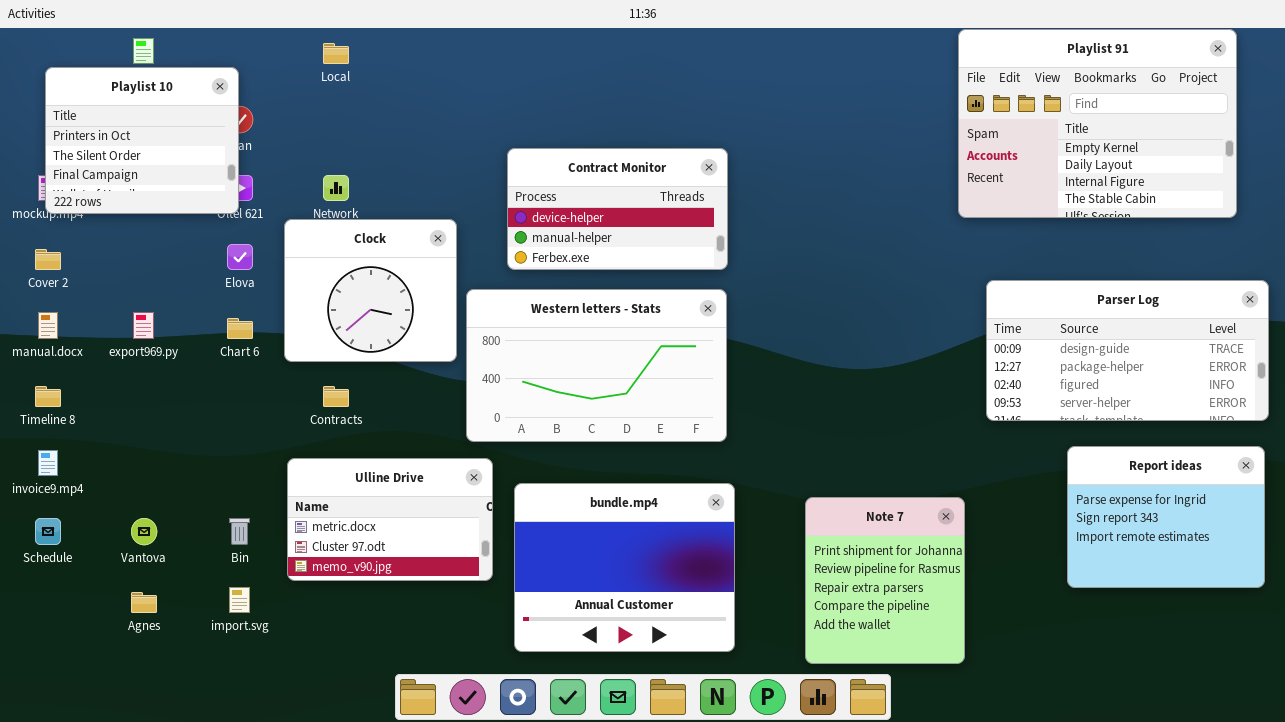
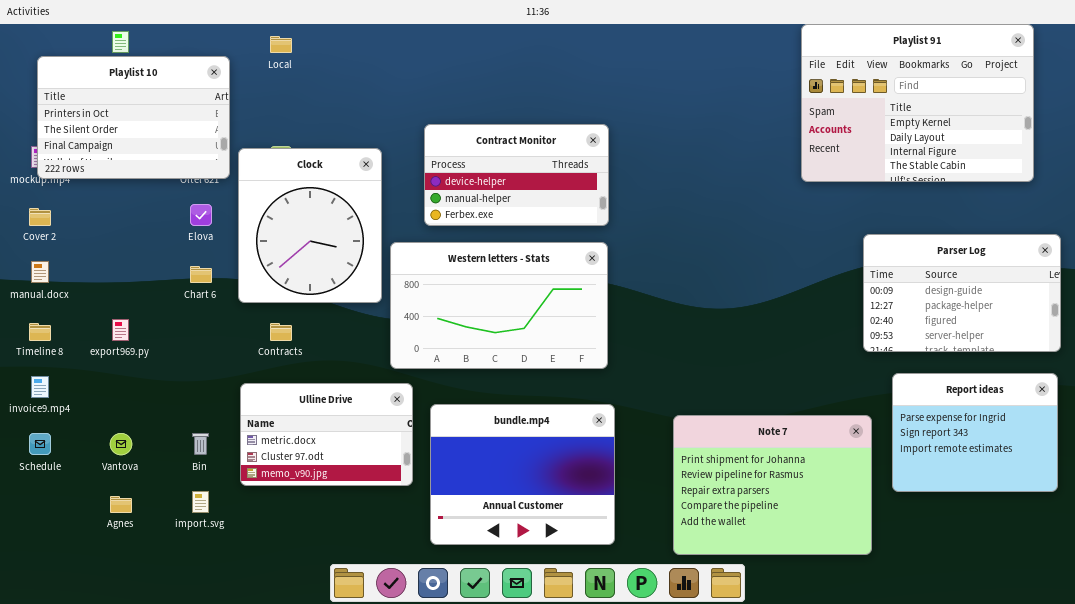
Playlist 10: [45,67,239,214] -> [37,56,230,179], resized
Clock: [284,219,457,362] -> [238,148,382,303], resized
Parser Log: [986,280,1269,421] -> [863,234,1061,352], resized
export969.py: [133,312,154,339] -> [112,319,129,341], moved
Note 7: [805,497,965,664] -> [673,415,872,555], resized

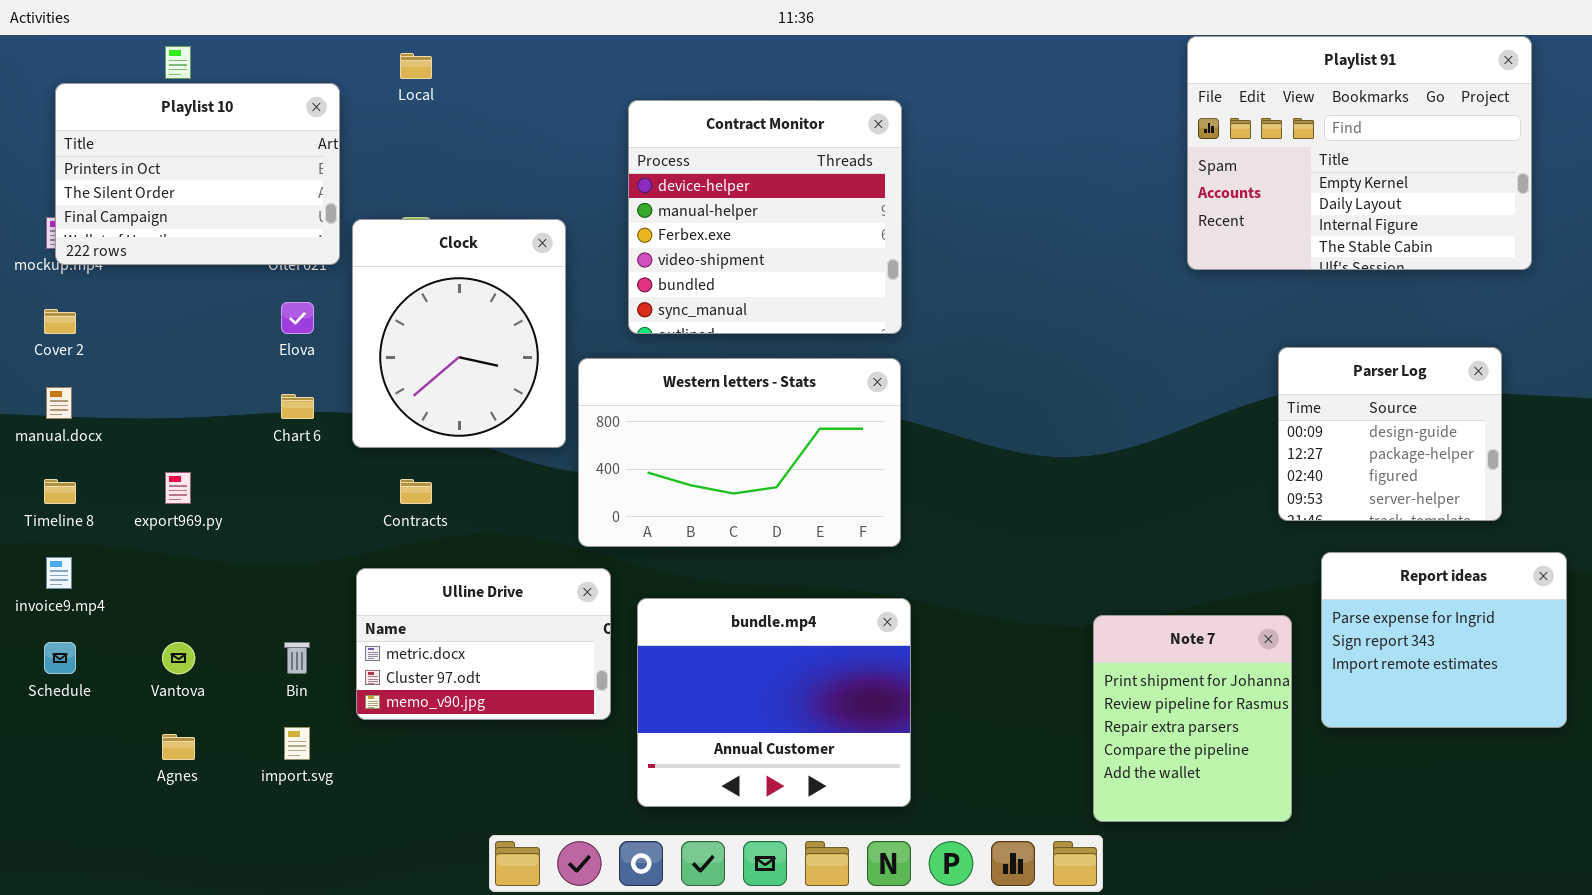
Contract Monitor: [424,124,609,226] -> [628,100,902,334], resized
Parser Log: [863,234,1061,352] -> [1278,347,1502,521], resized
Note 7: [673,415,872,555] -> [1093,615,1292,822], resized

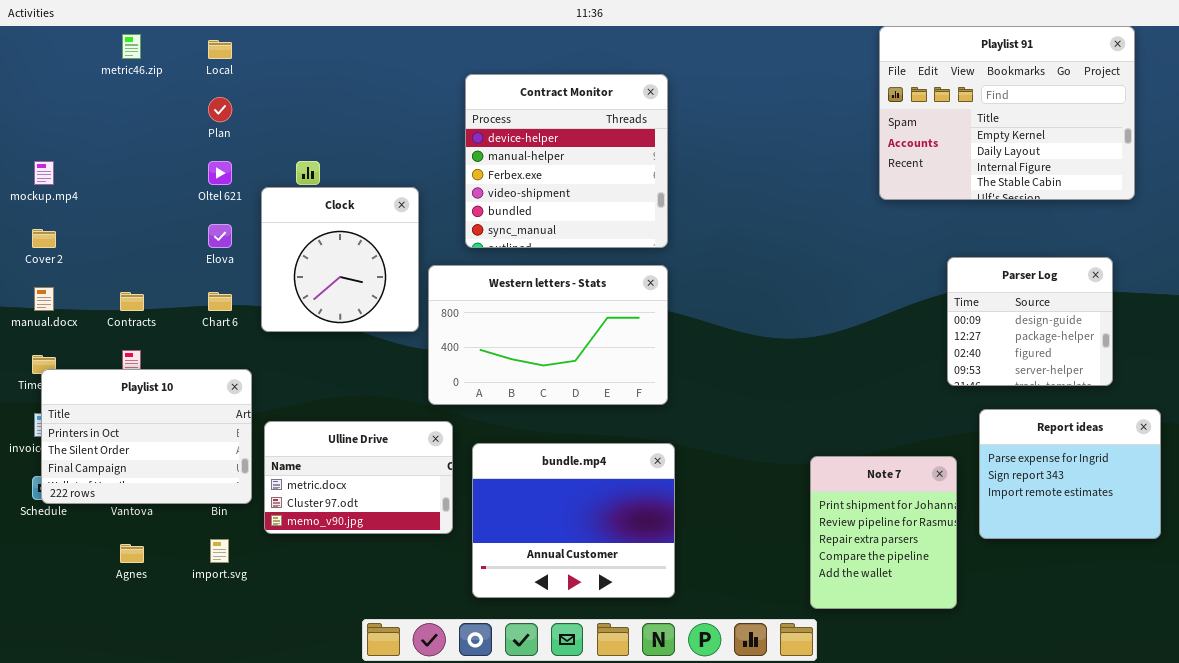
Local: [400,53,432,79] -> [208,40,232,59], moved
Playlist 10: [55,83,340,265] -> [41,369,252,504], moved
Clock: [352,219,566,448] -> [261,187,419,332], resized
Contracts: [400,479,432,504] -> [120,292,144,311], moved

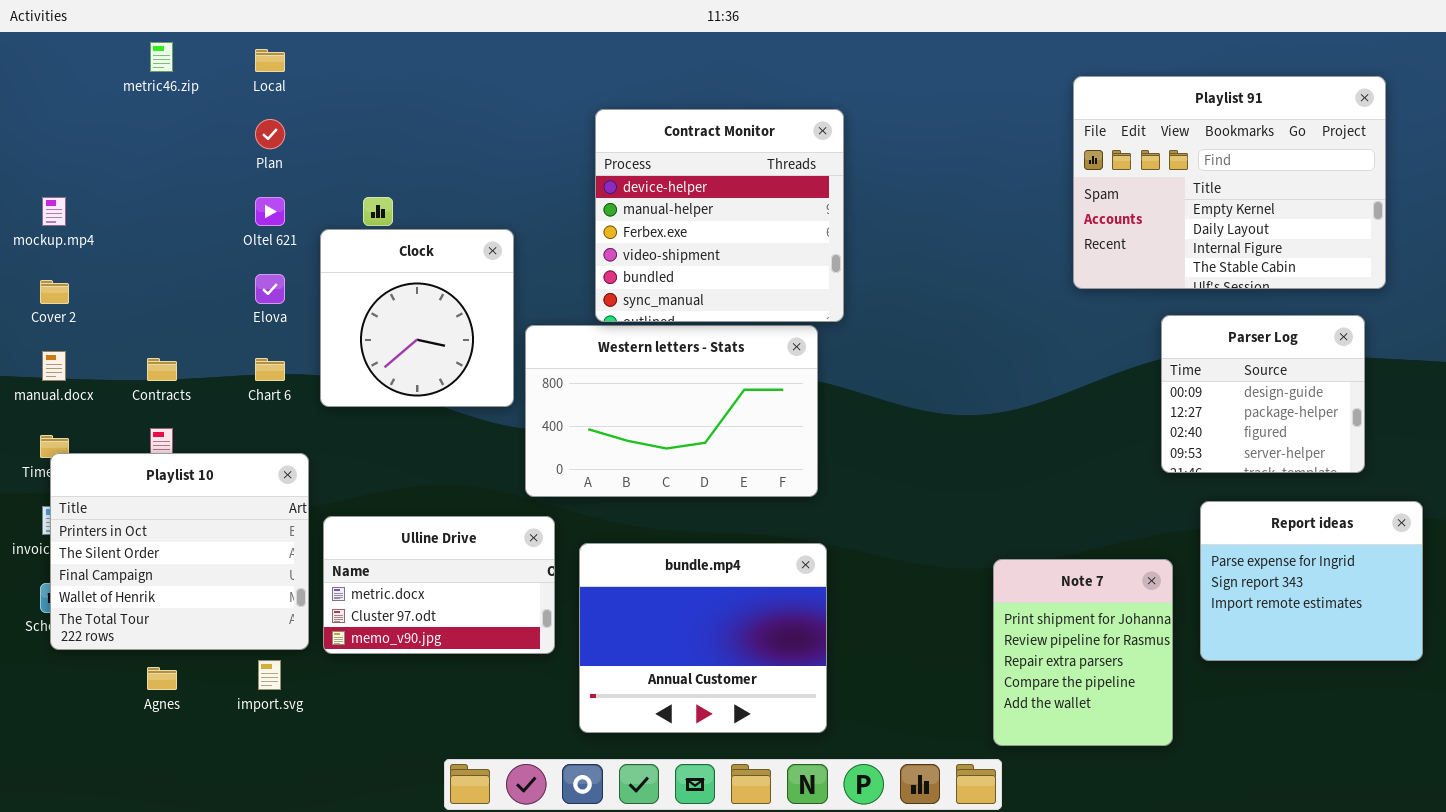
Playlist 91: [879,26,1135,200] -> [1073,76,1386,289], moved
Contract Monitor: [465,74,668,248] -> [595,109,844,322], moved
Playlist 10: [41,369,252,504] -> [50,453,309,650], resized

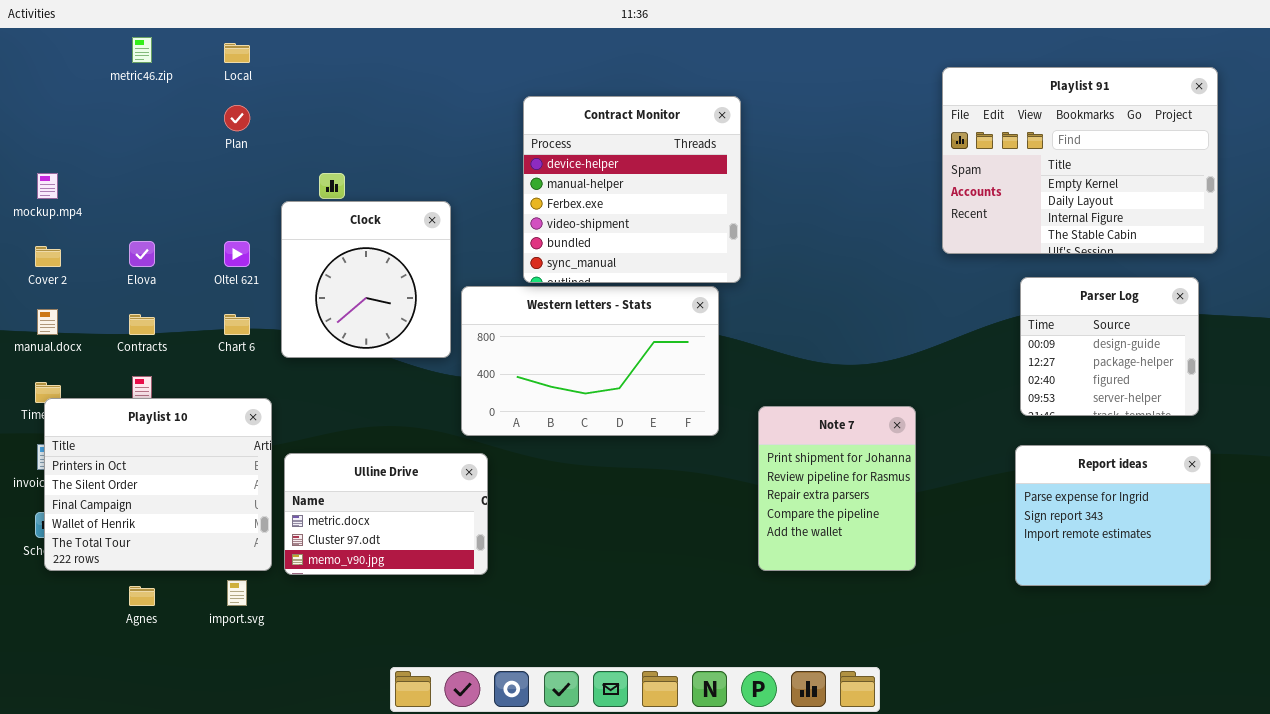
Oltel 621: [255,197,285,226] -> [224,241,250,267], moved
Elova: [255,274,285,304] -> [129,241,155,267], moved
Report ideas: [1200,501,1423,661] -> [1015,445,1211,586], moved
bundle.mp4: [579,543,827,733] -> none, closed
Note 7: [993,559,1173,746] -> [758,406,916,571], moved

